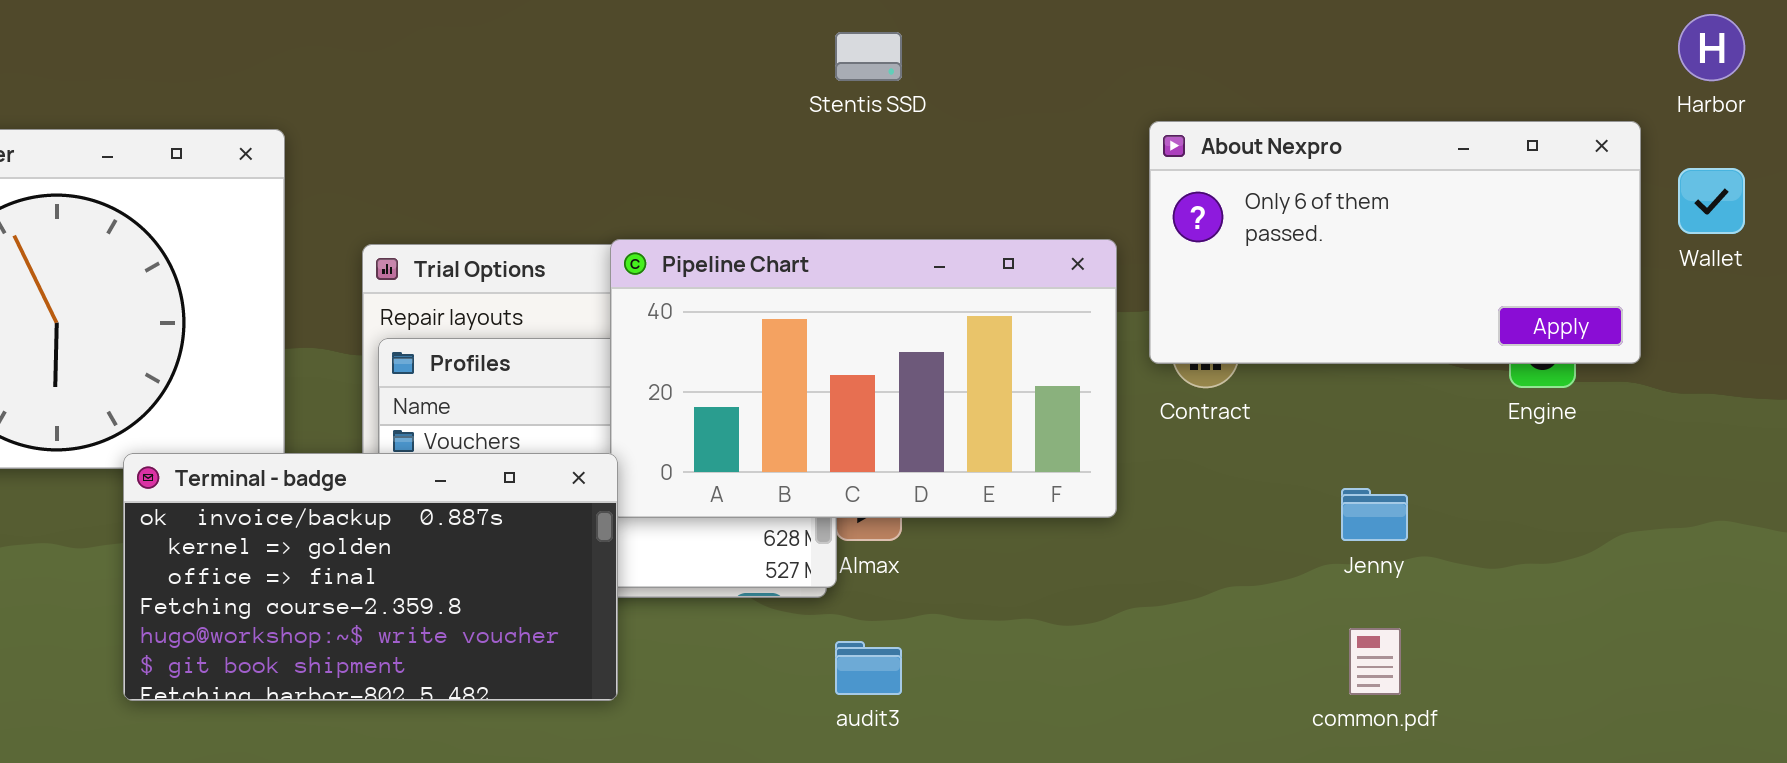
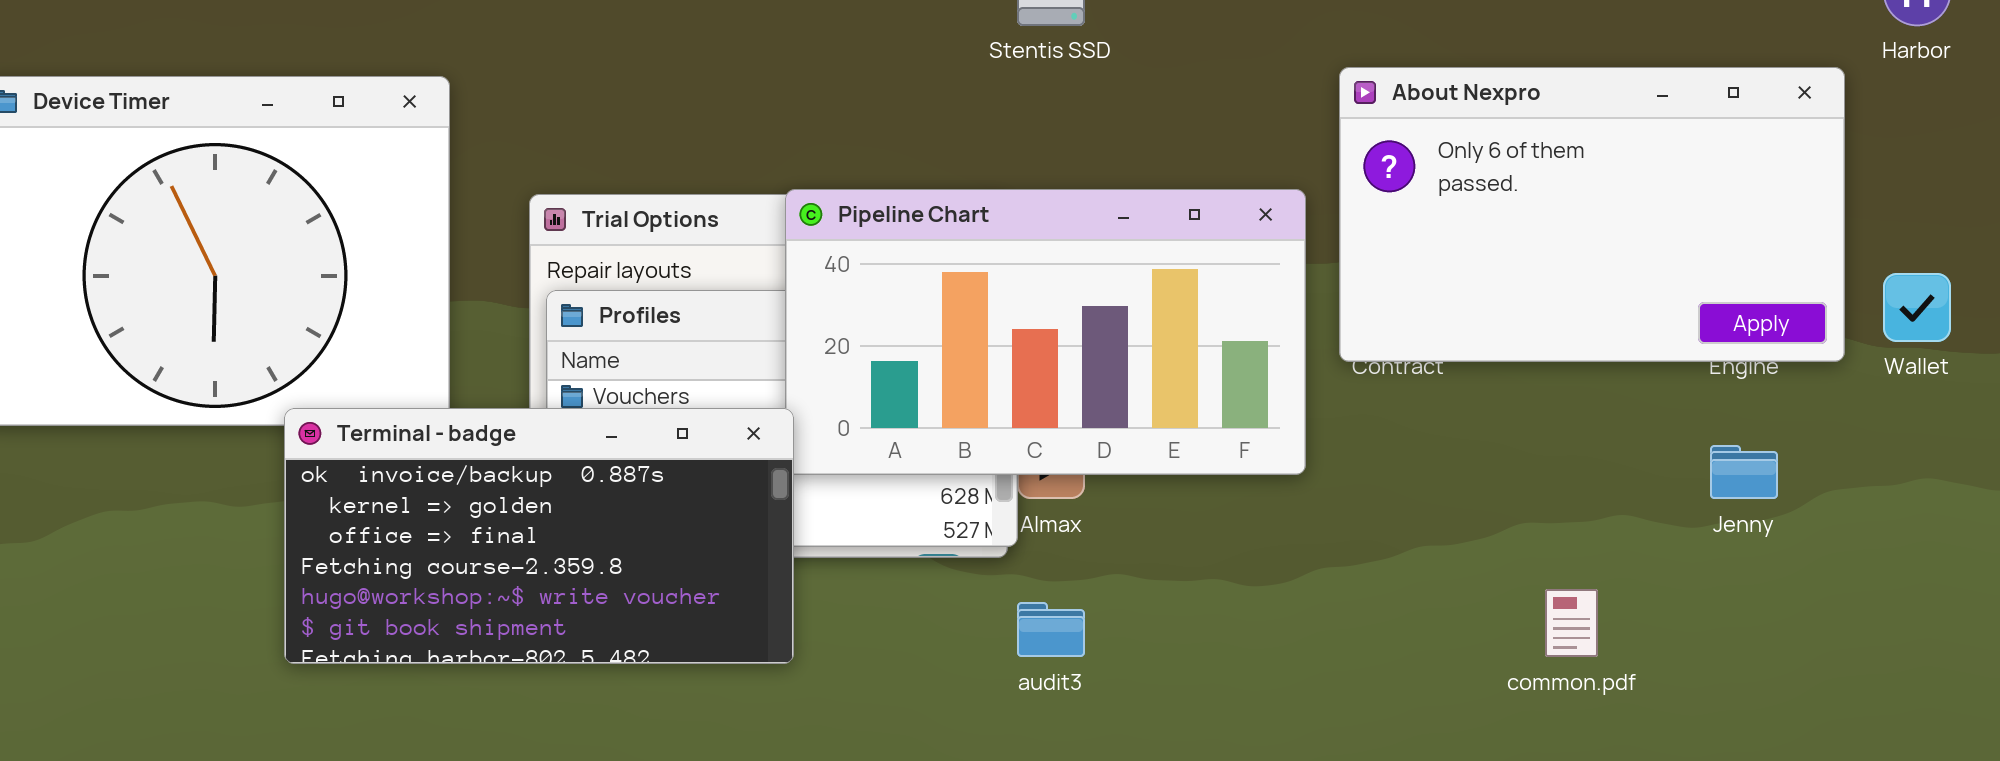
About Nexpro: [1149,121,1641,364] -> [1339,67,1845,362], resized
Wallet: [1678,168,1745,234] -> [1883,273,1951,342], moved
Jenny: [1341,488,1408,541] -> [1710,445,1778,499], moved

